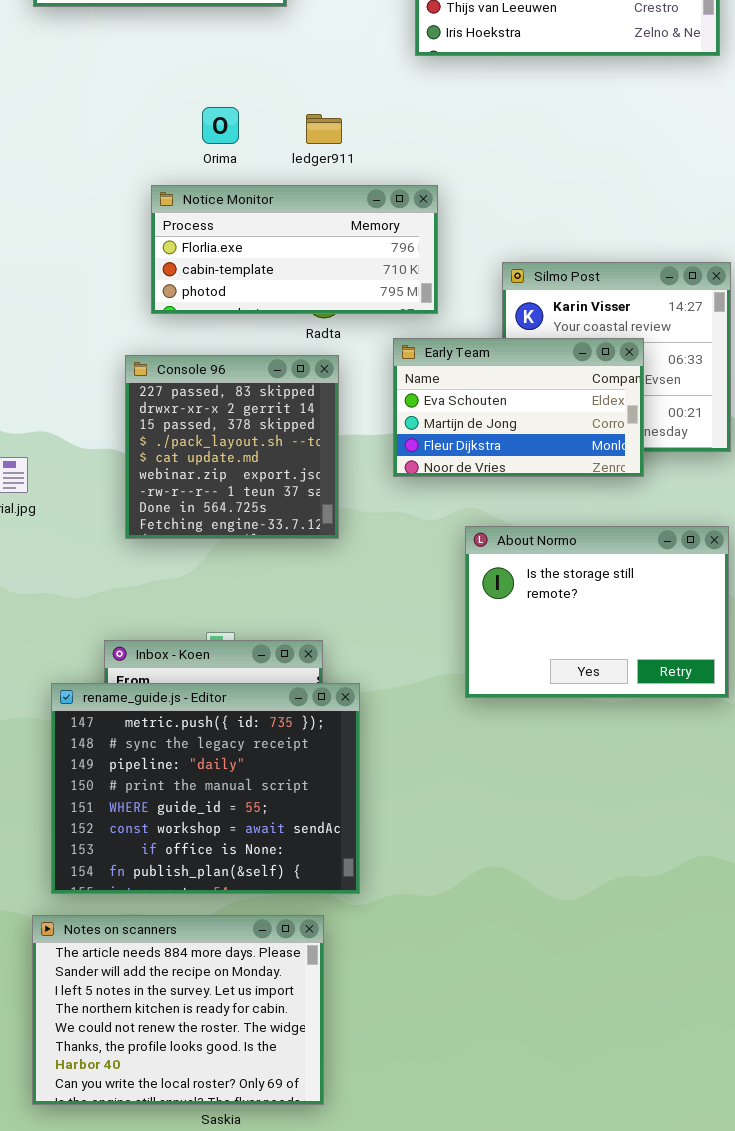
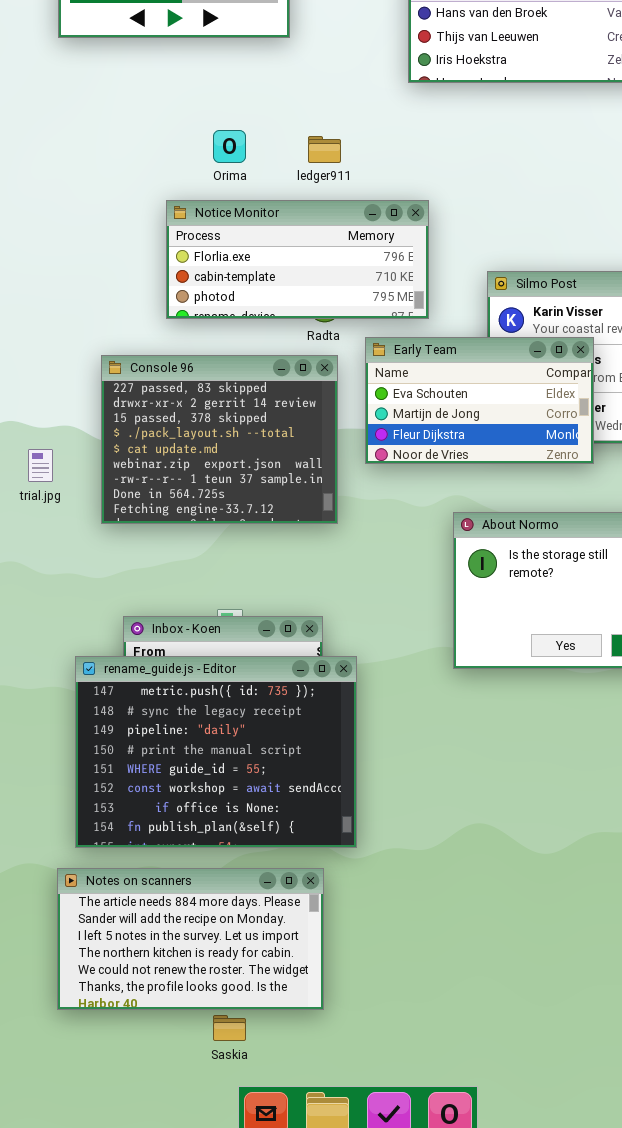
Early Team: [393,338,644,477] -> [365,337,594,464], moved
Console 96: [125,355,339,539] -> [101,355,338,524], resized
Notes on scanners: [32,915,324,1105] -> [57,868,324,1010], resized

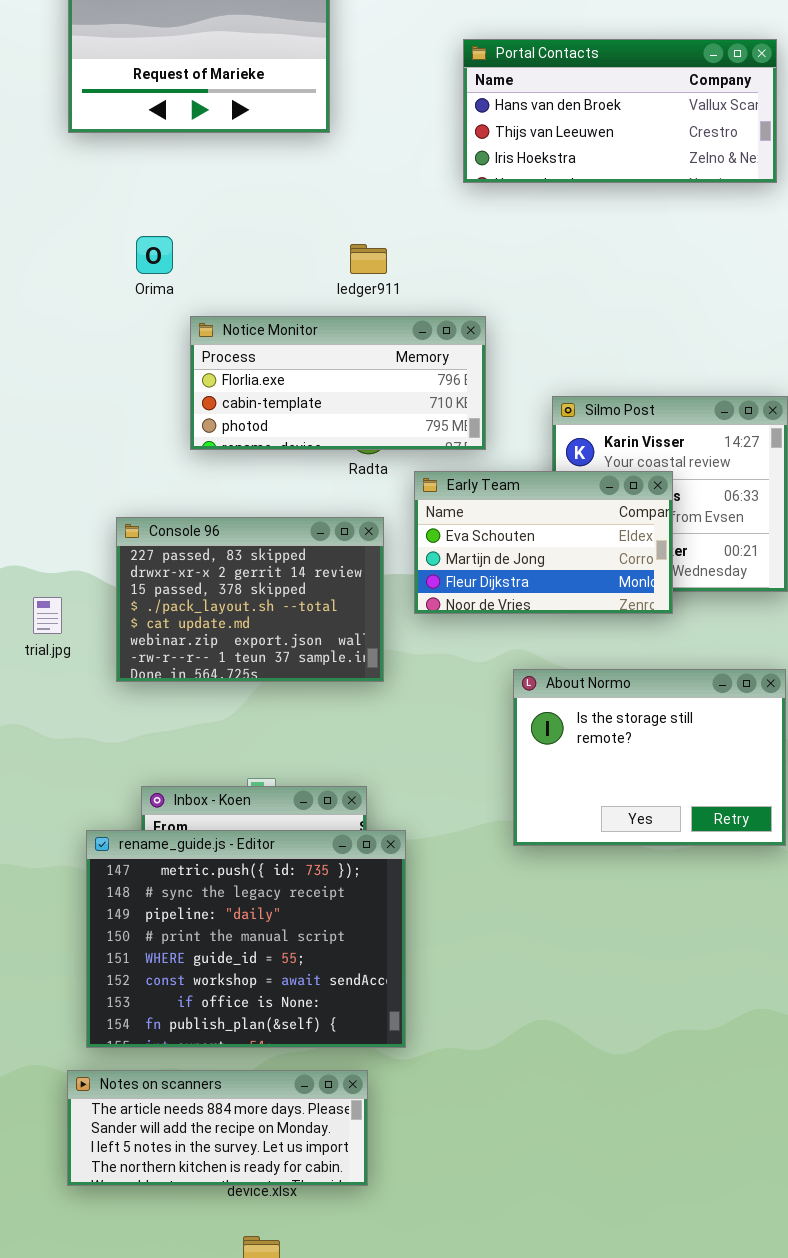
Orima: [213,130,246,163] -> [136,236,173,274], moved
Console 96: [101,355,338,524] -> [116,517,384,682], resized
Notes on scanners: [57,868,324,1010] -> [67,1070,368,1186], resized

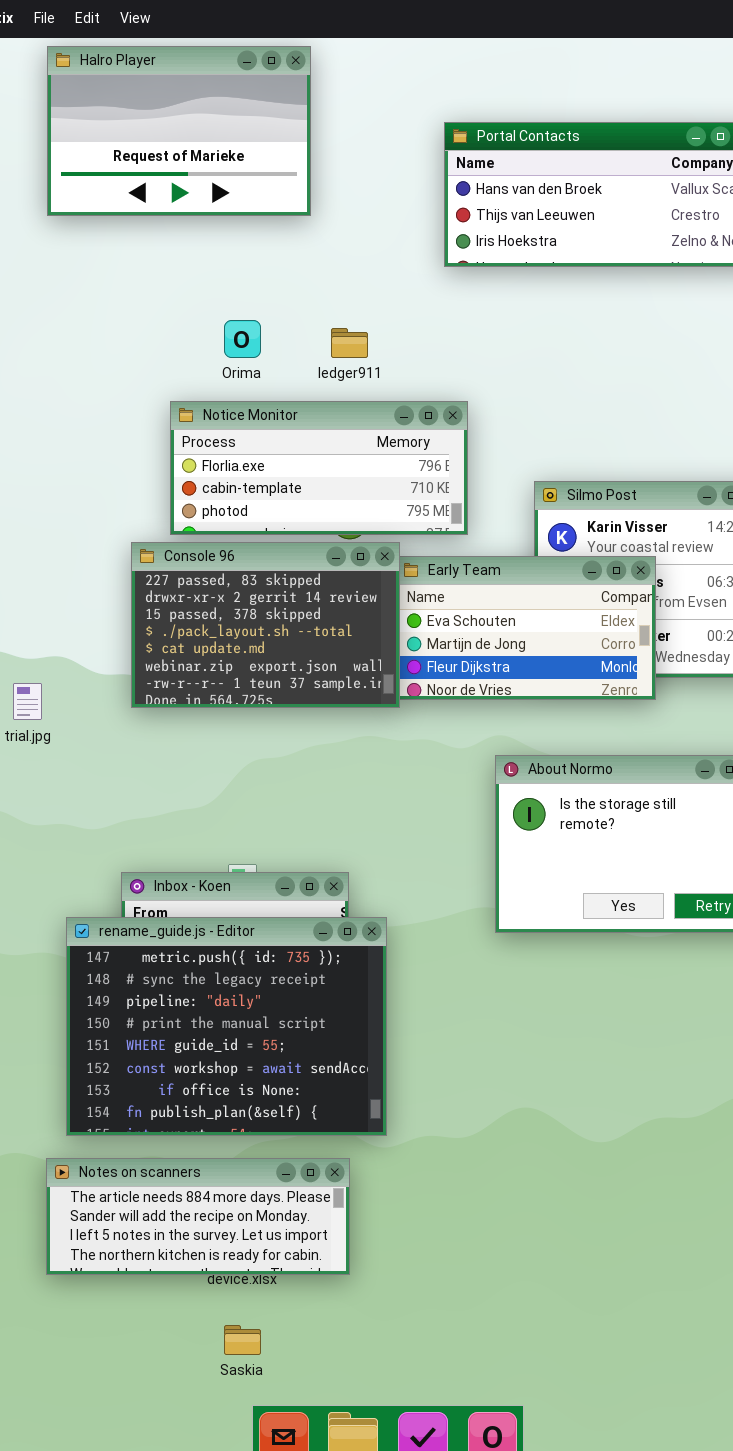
Orima: [136,236,173,274] -> [224,320,261,358], moved
Console 96: [116,517,384,682] -> [131,542,400,708], moved

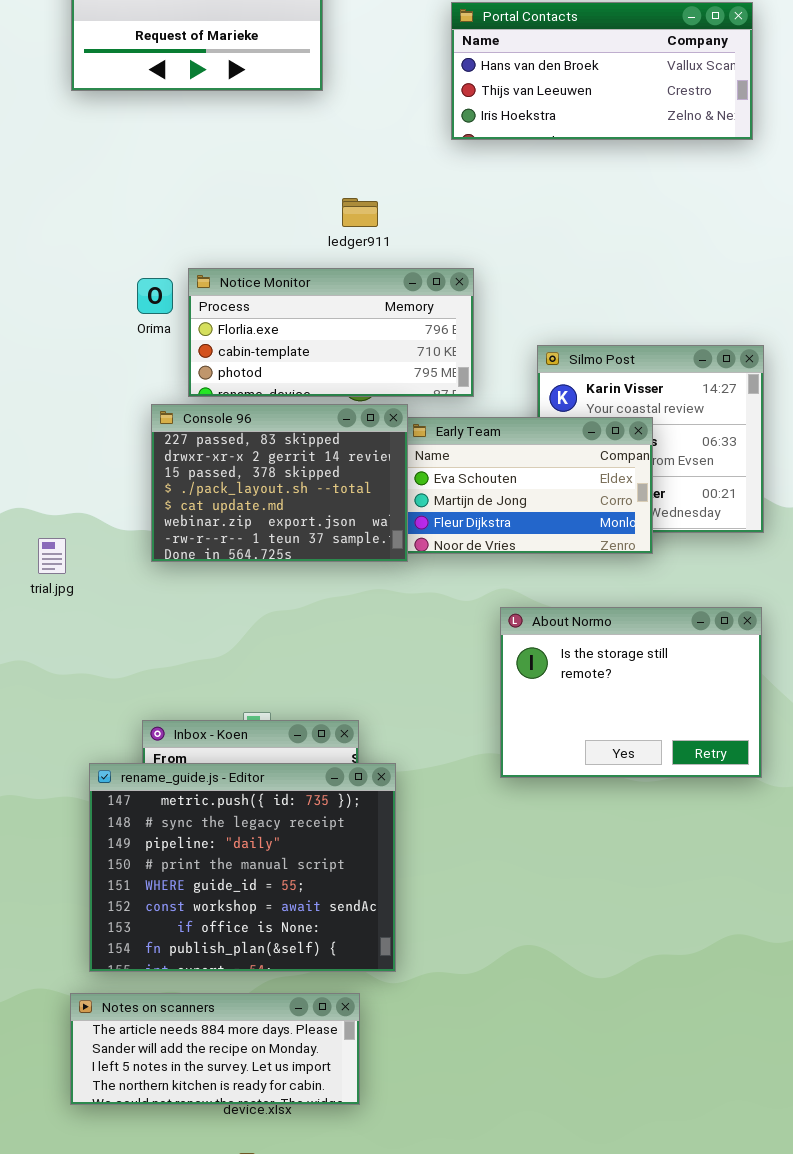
Orima: [224,320,261,358] -> [137,278,173,314], moved

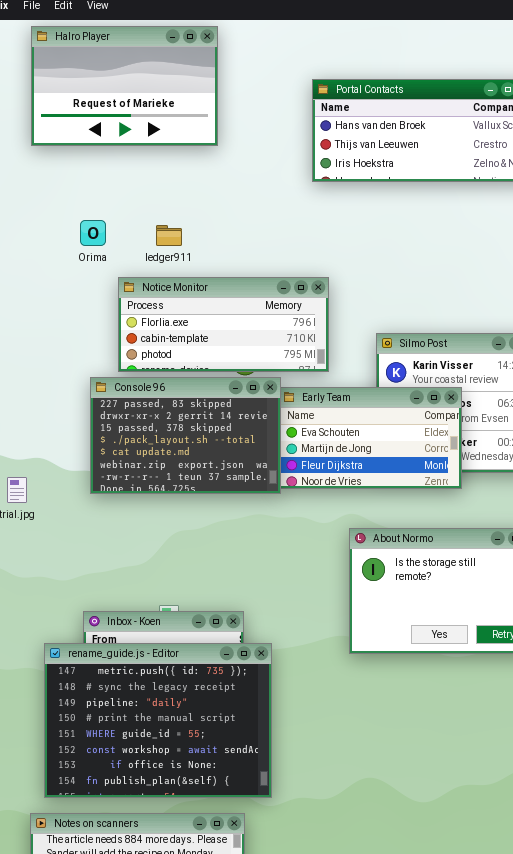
ledger911: [342,198,378,227] -> [156,225,182,246], moved
Orima: [137,278,173,314] -> [80,220,106,246], moved

